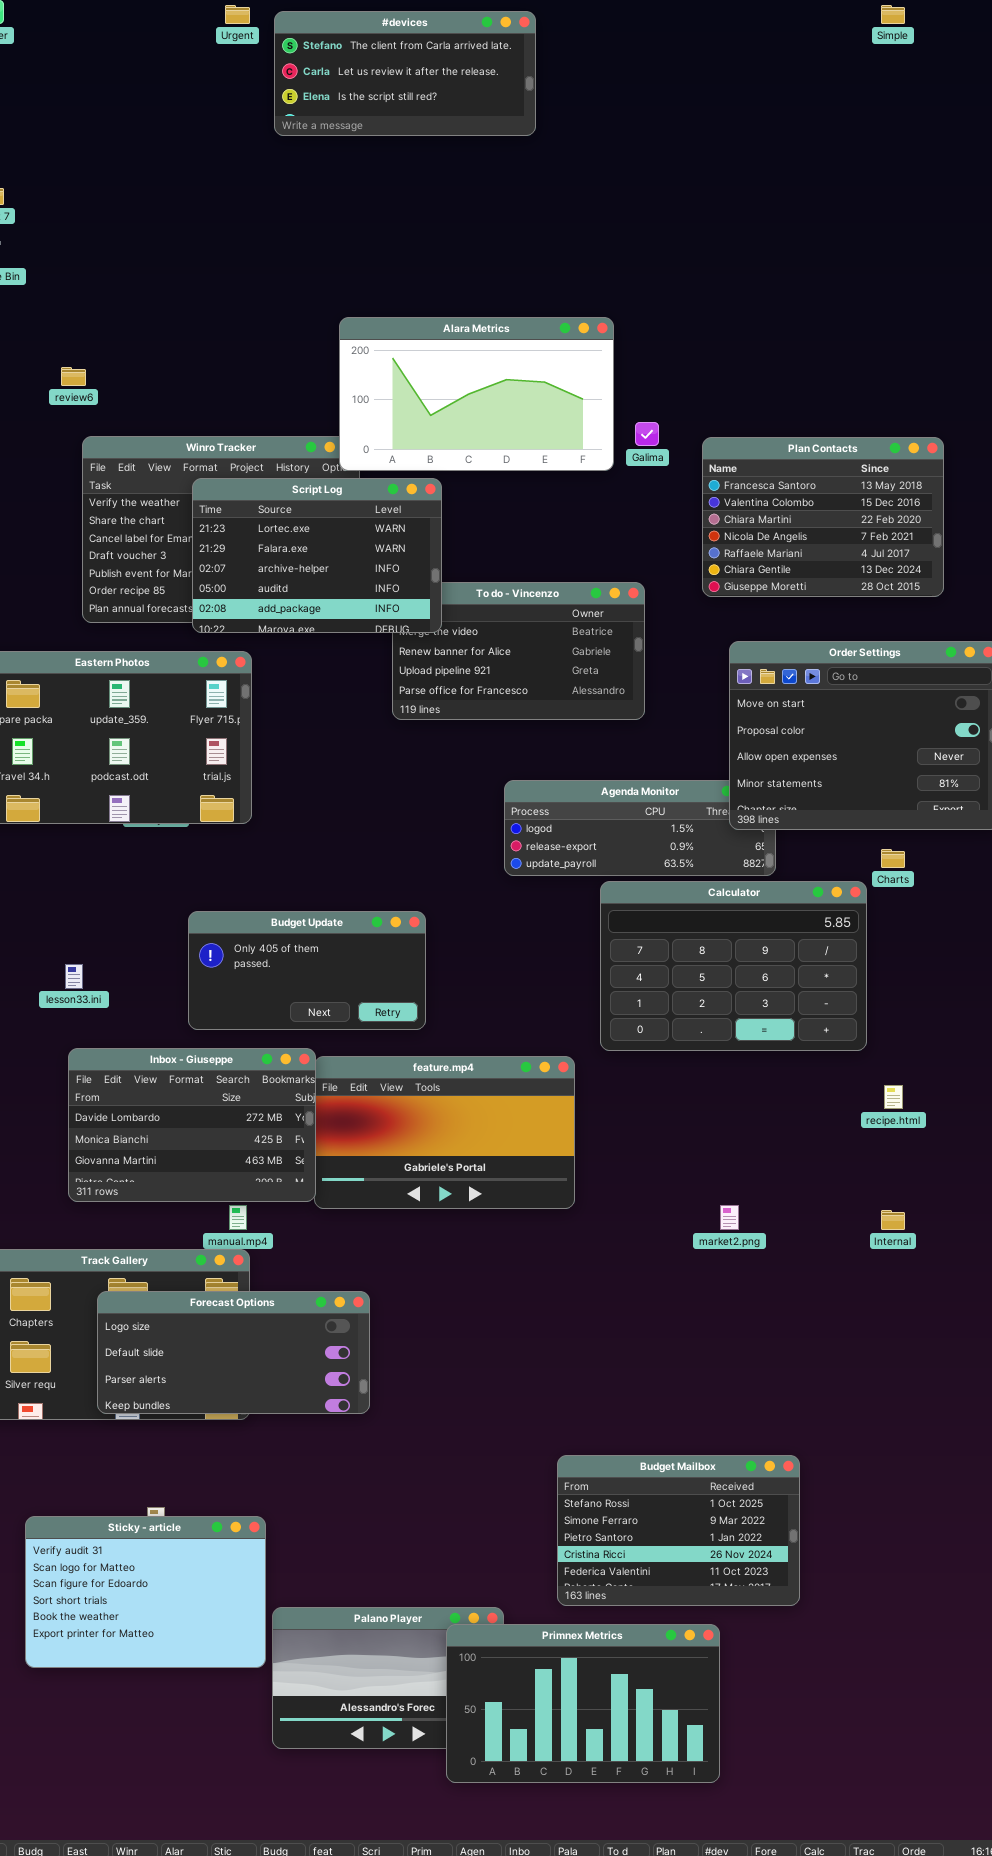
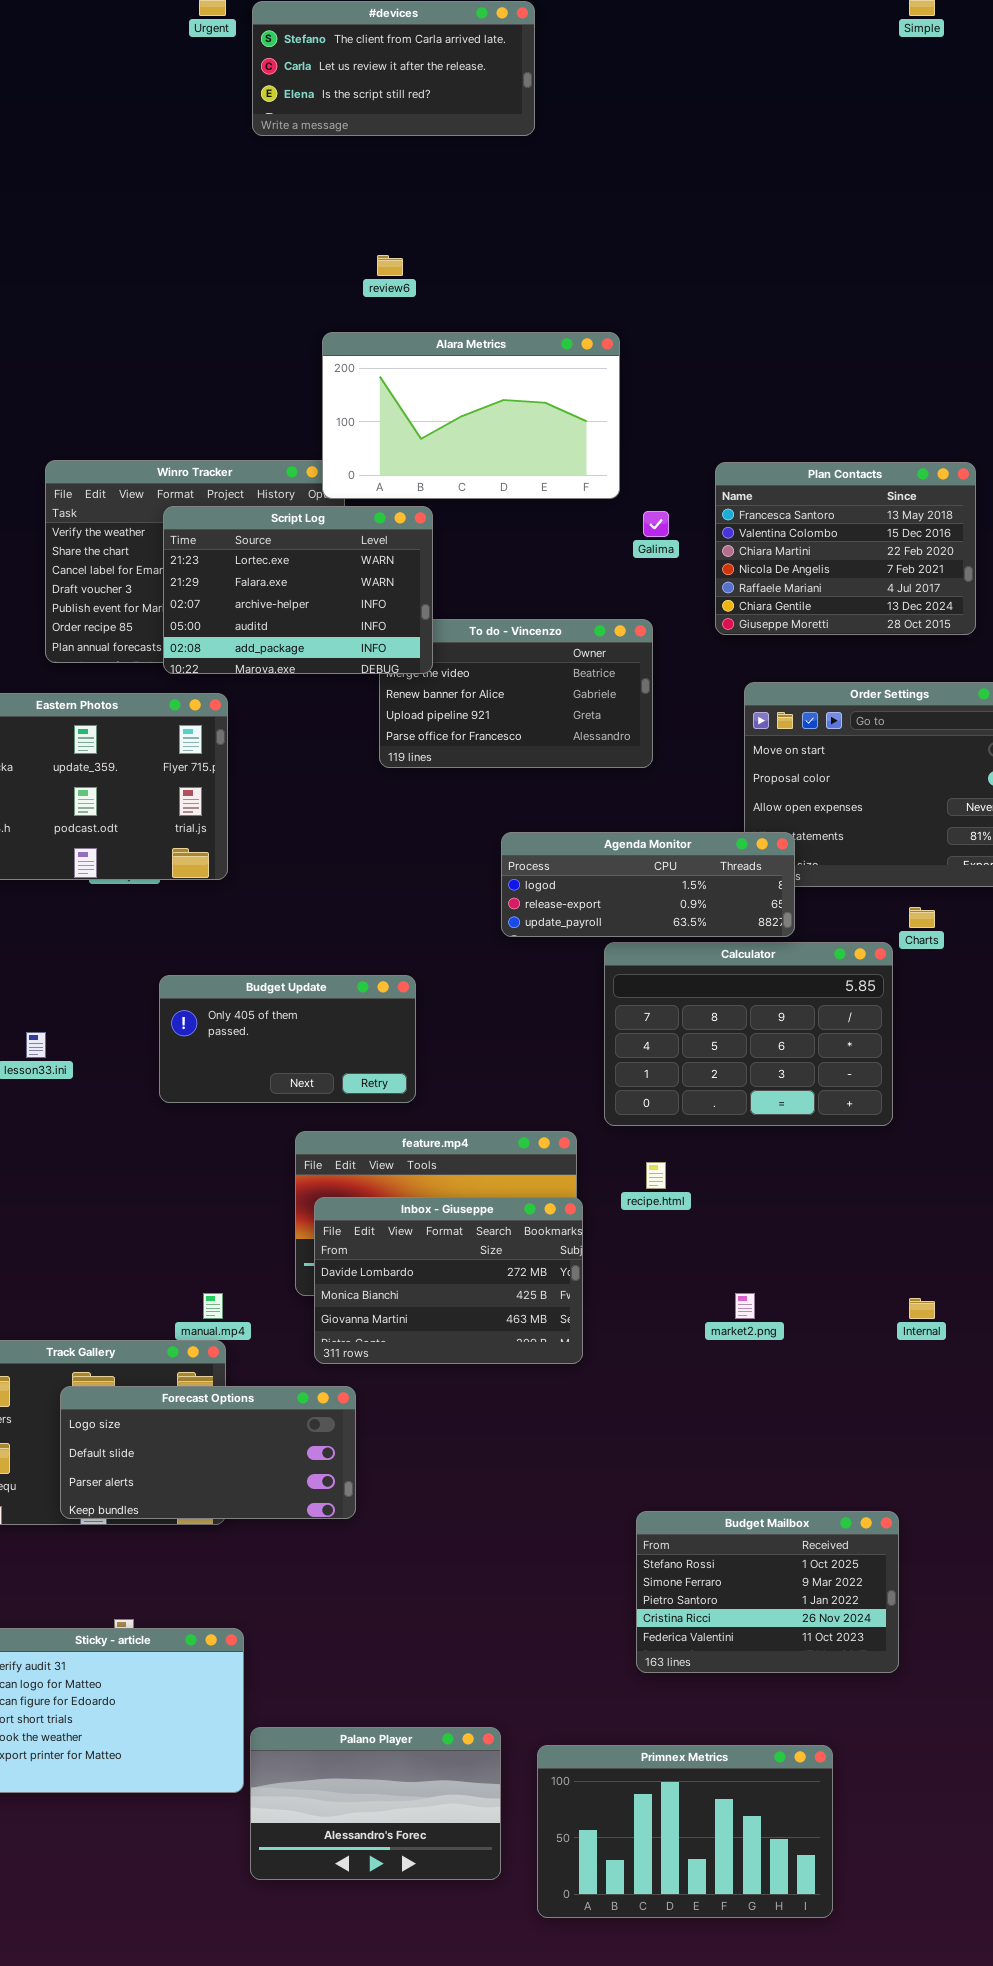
review6: [61,367,86,386] -> [377,255,403,276], moved
Galima: [635,422,659,446] -> [643,511,669,537], moved
Agenda Monitor: [504,780,776,876] -> [501,832,795,937], raised
Inbox - Giuseppe: [68,1048,316,1202] -> [314,1197,583,1364], moved
recipe.html: [884,1085,903,1109] -> [646,1162,666,1189], moved
Budget Mailbox: [557,1455,800,1606] -> [636,1511,899,1673], moved
Primnex Metrics: [446,1624,720,1783] -> [537,1745,833,1918], moved

